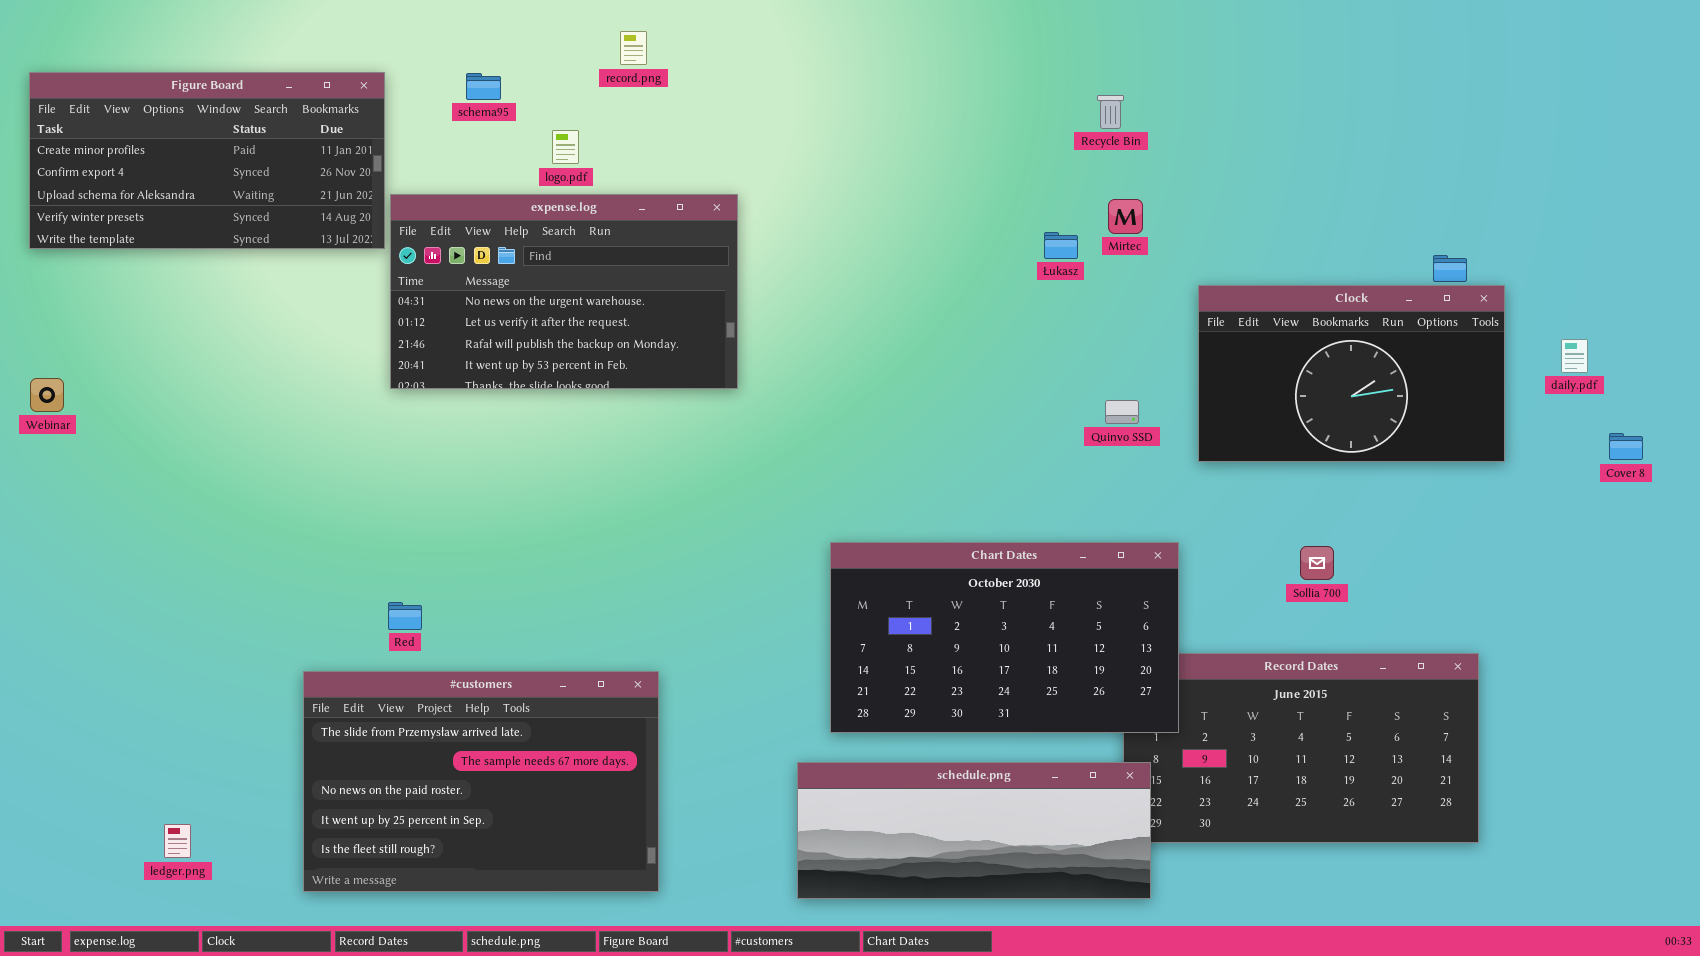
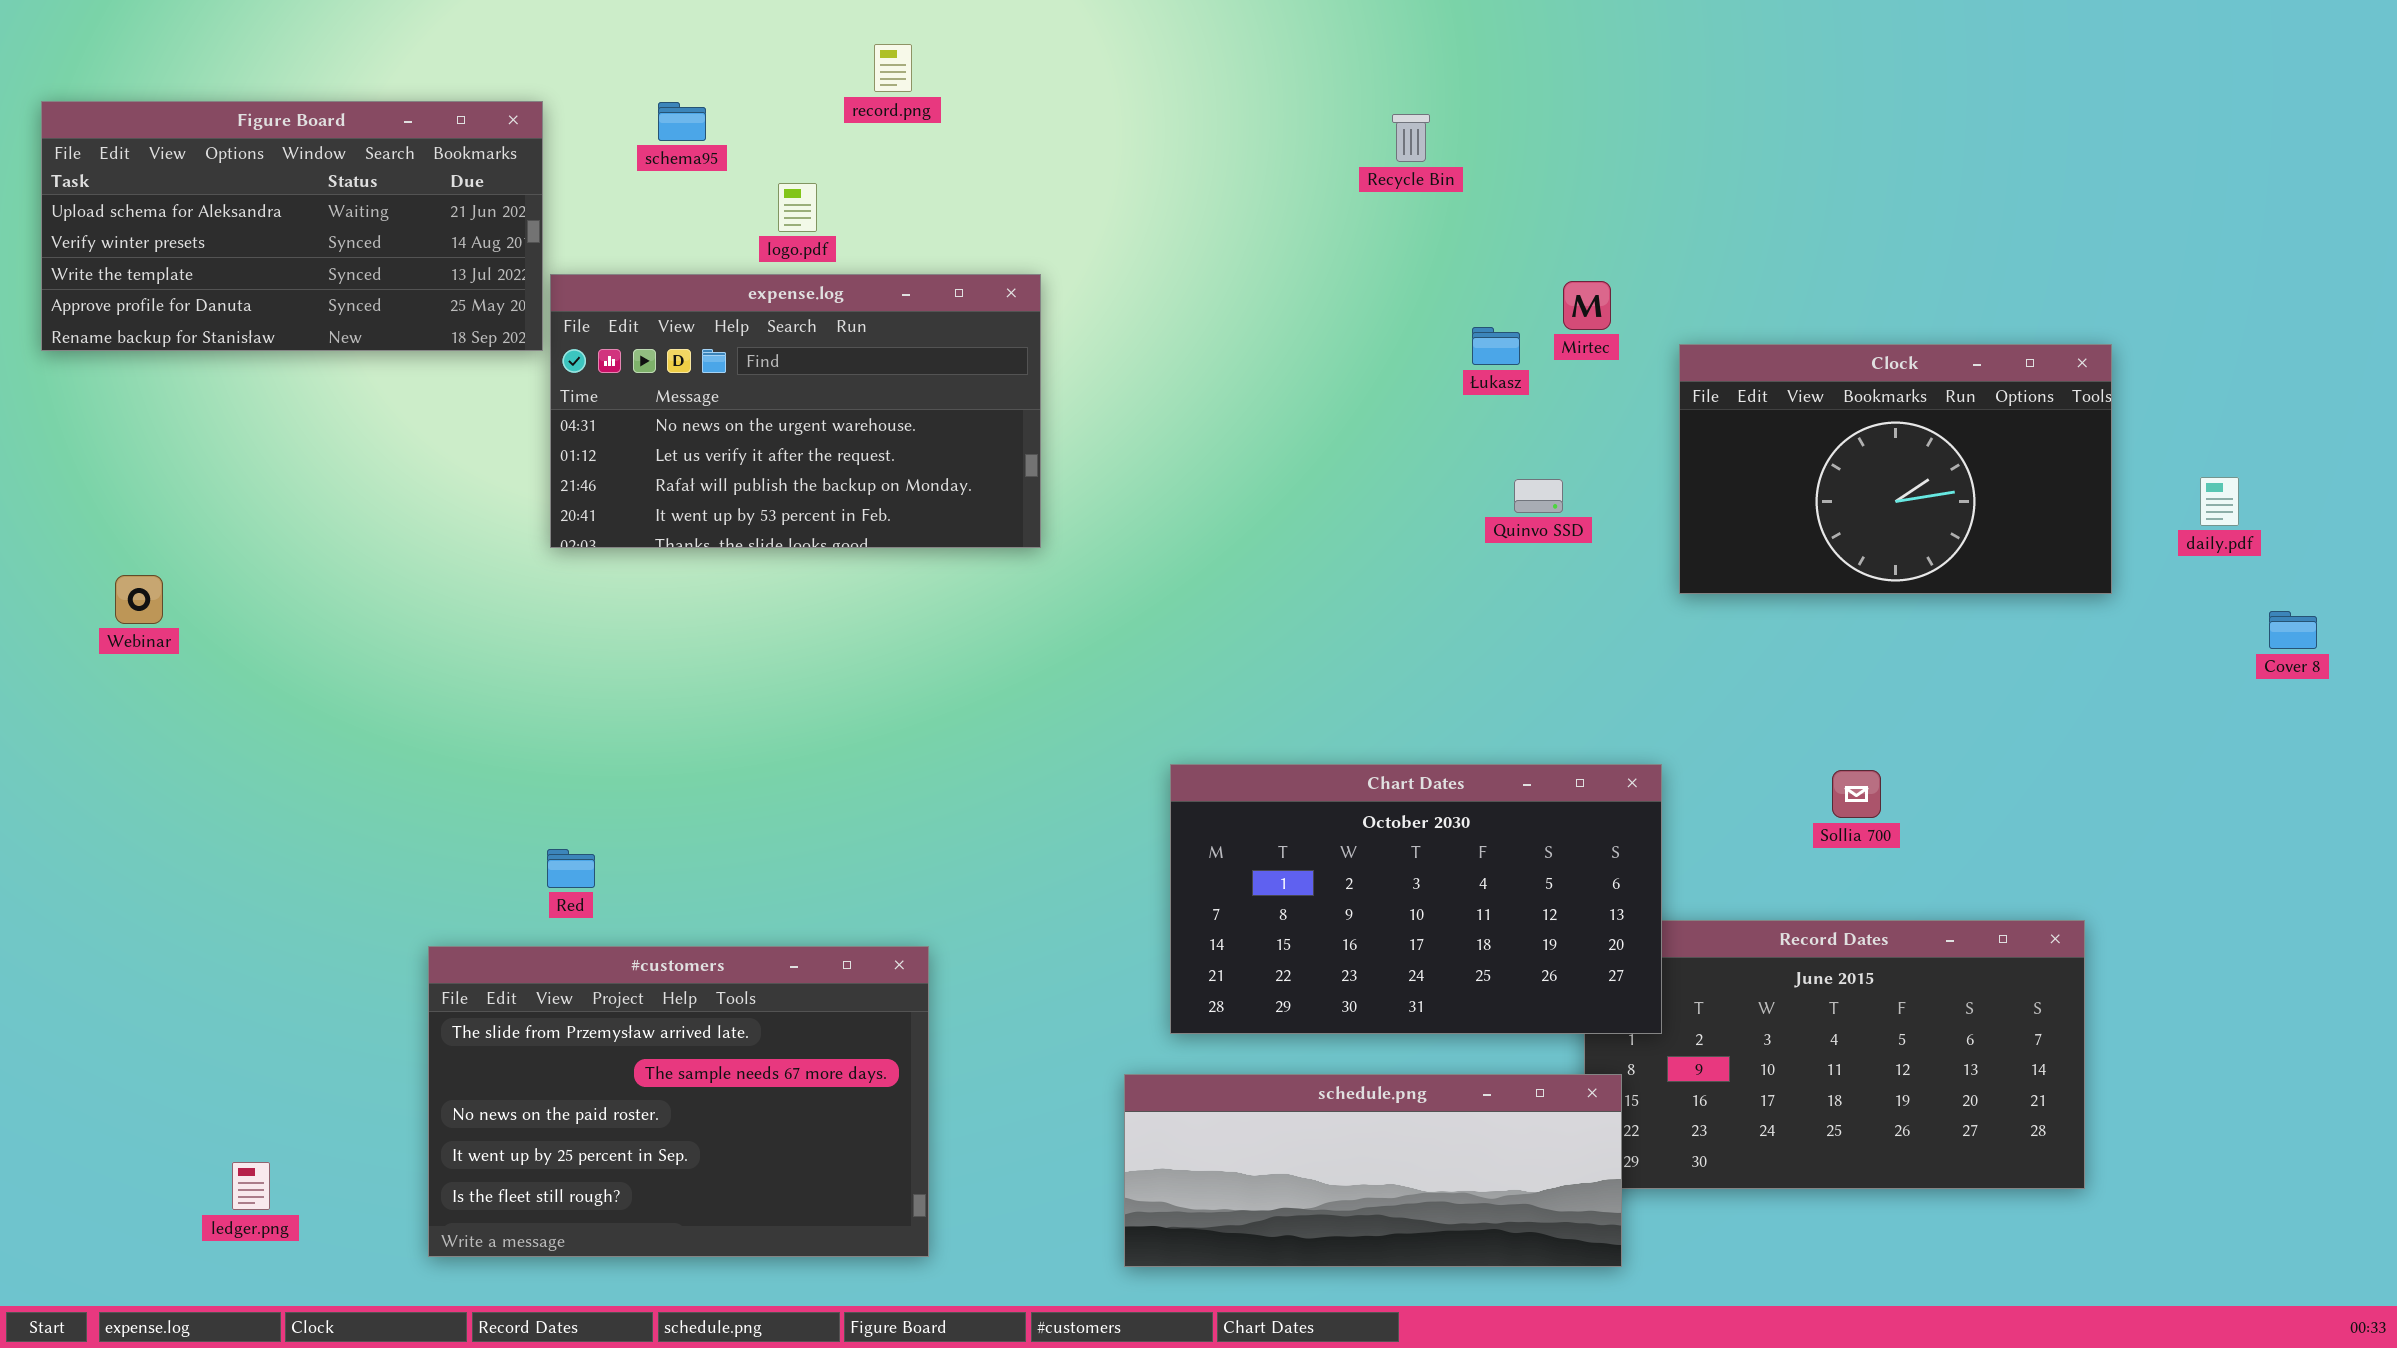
Figure Board: [29,72,385,249] -> [41,101,543,351], scrolled down 2 rows
Recycle Bin: [1097,95,1124,129] -> [1392,114,1430,162], moved
Clock: [1198,285,1505,462] -> [1679,344,2112,594], moved
Webinar: [30,378,64,412] -> [115,575,163,624], moved
Quinvo SSD: [1105,400,1139,424] -> [1514,479,1563,513], moved

